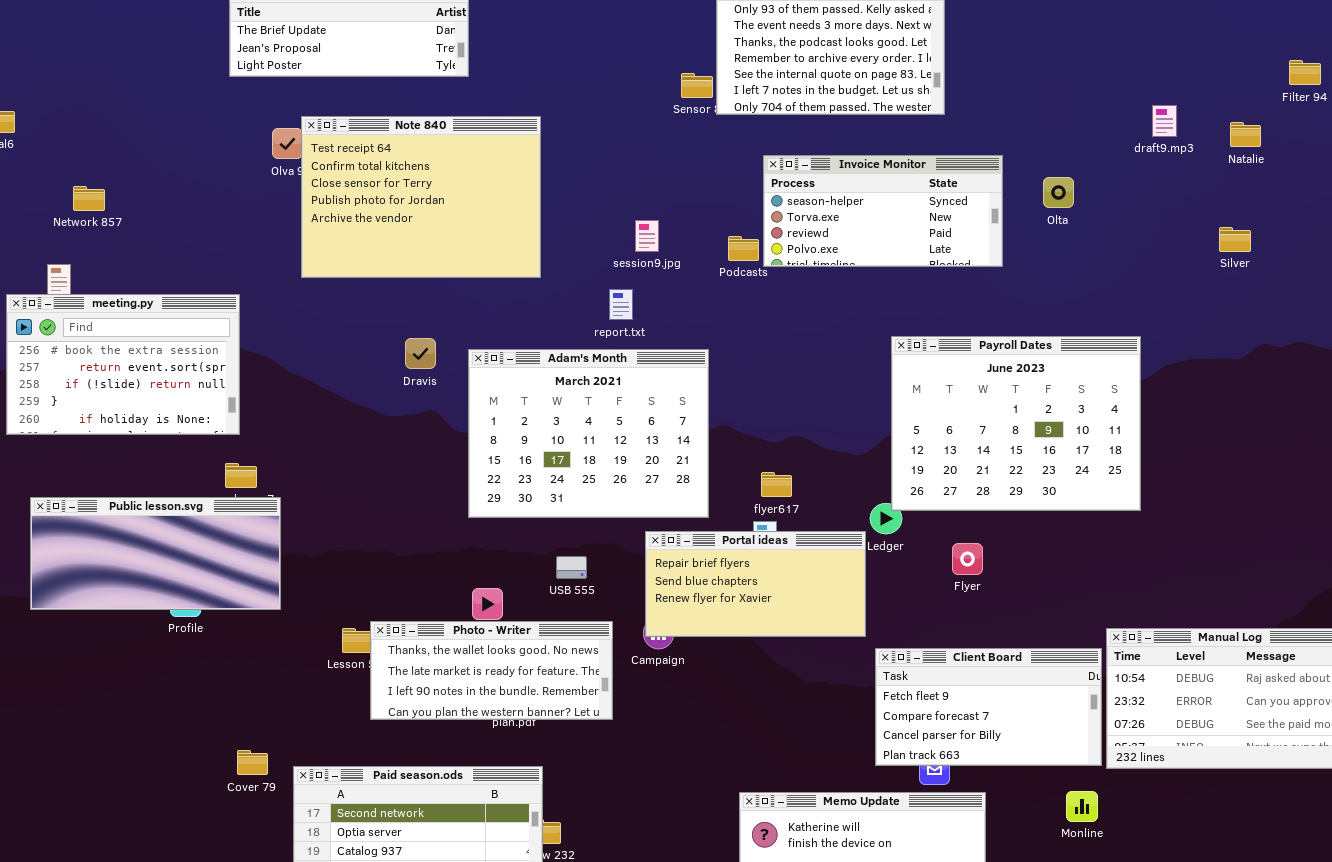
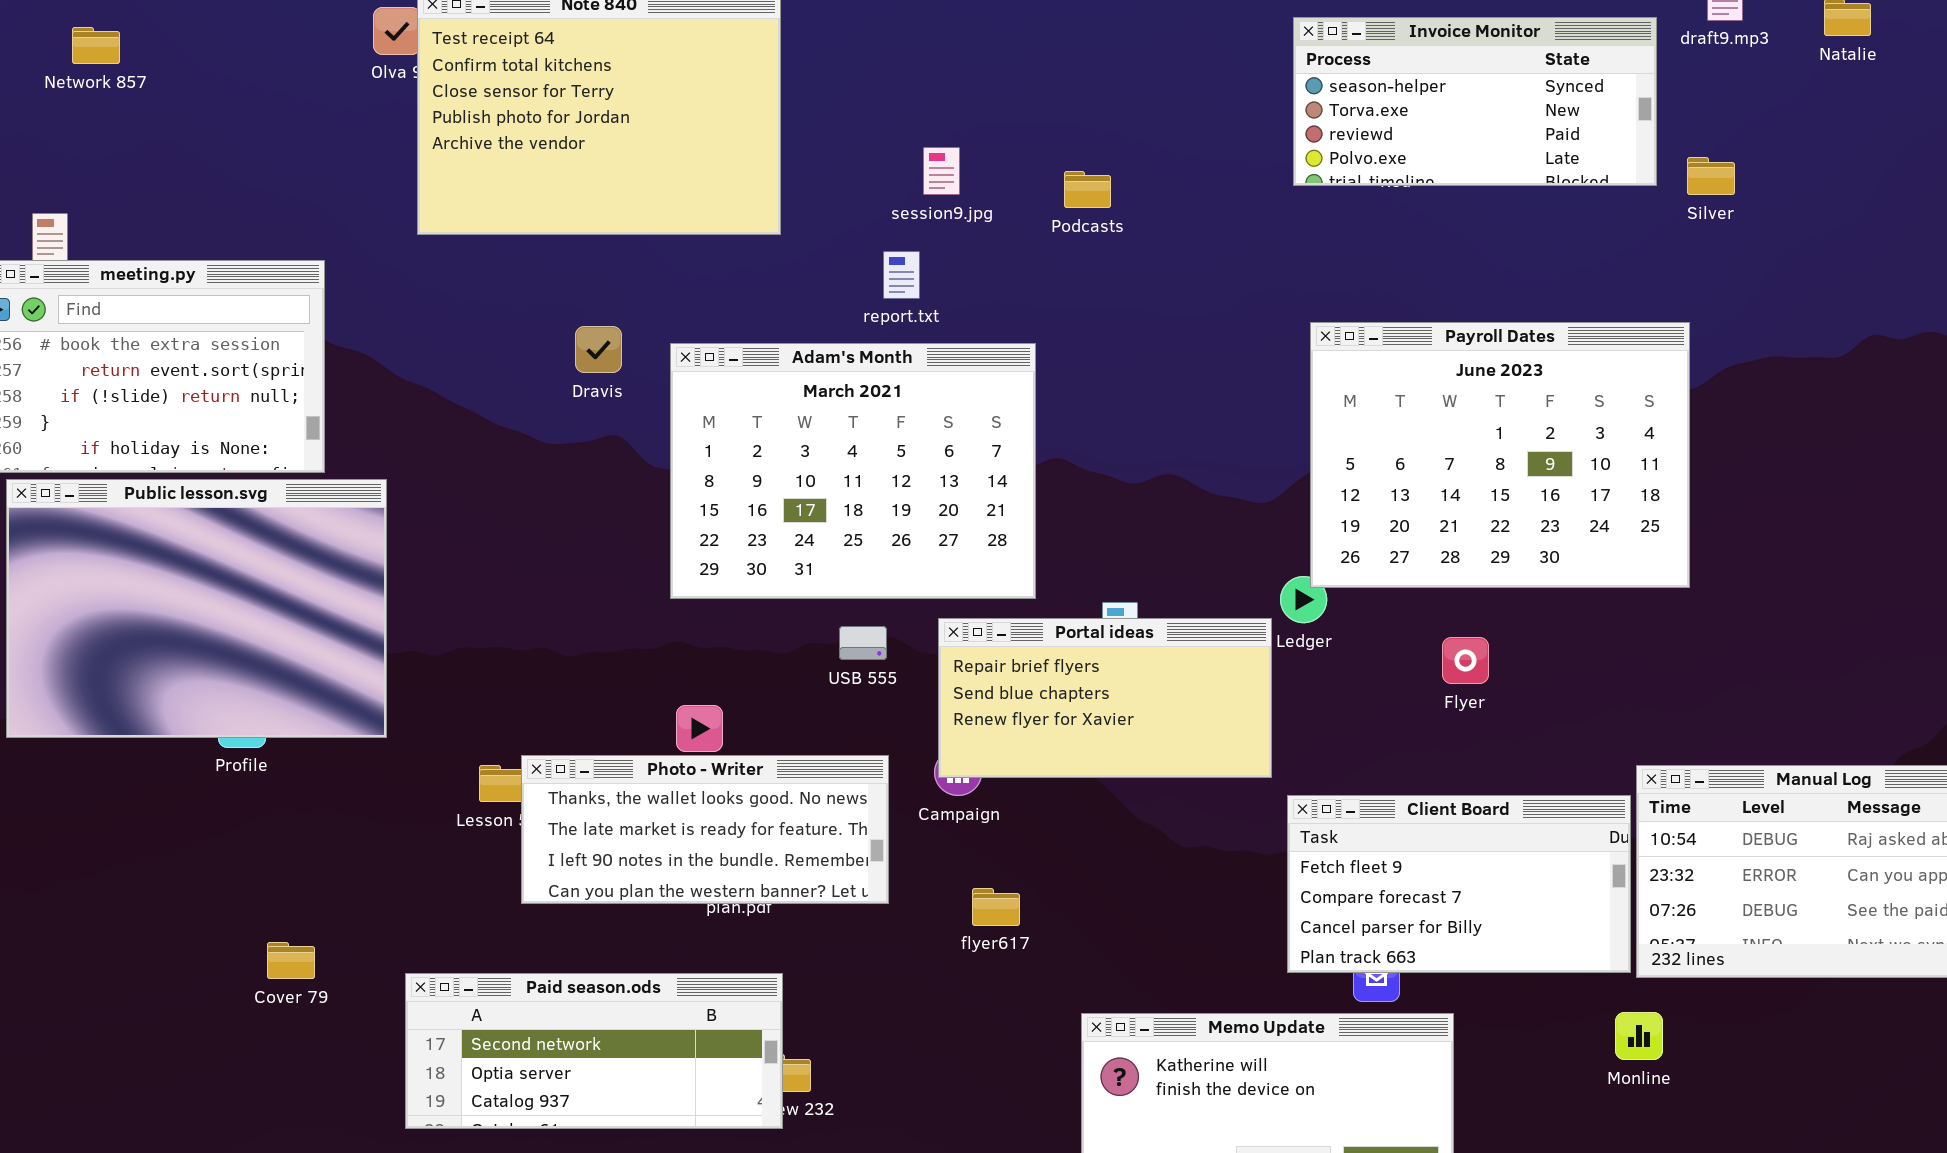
Invoice Monitor: [763,155,1003,267] -> [1293,17,1657,186], moved
Network 857: [73,186,105,211] -> [72,27,120,64], moved
Silver: [1219,227,1251,252] -> [1687,157,1735,195], moved
flyer617: [761,472,792,497] -> [972,888,1020,926], moved
Public lesson.svg: [30,497,281,610] -> [6,479,387,738], resized
Flyer: [952,543,983,575] -> [1442,637,1489,684], moved
USB 555: [556,556,587,579] -> [839,626,887,660], moved
Cover 79: [237,750,268,775] -> [267,942,315,979], moved
Monline: [1066,791,1098,822] -> [1615,1012,1663,1060], moved

